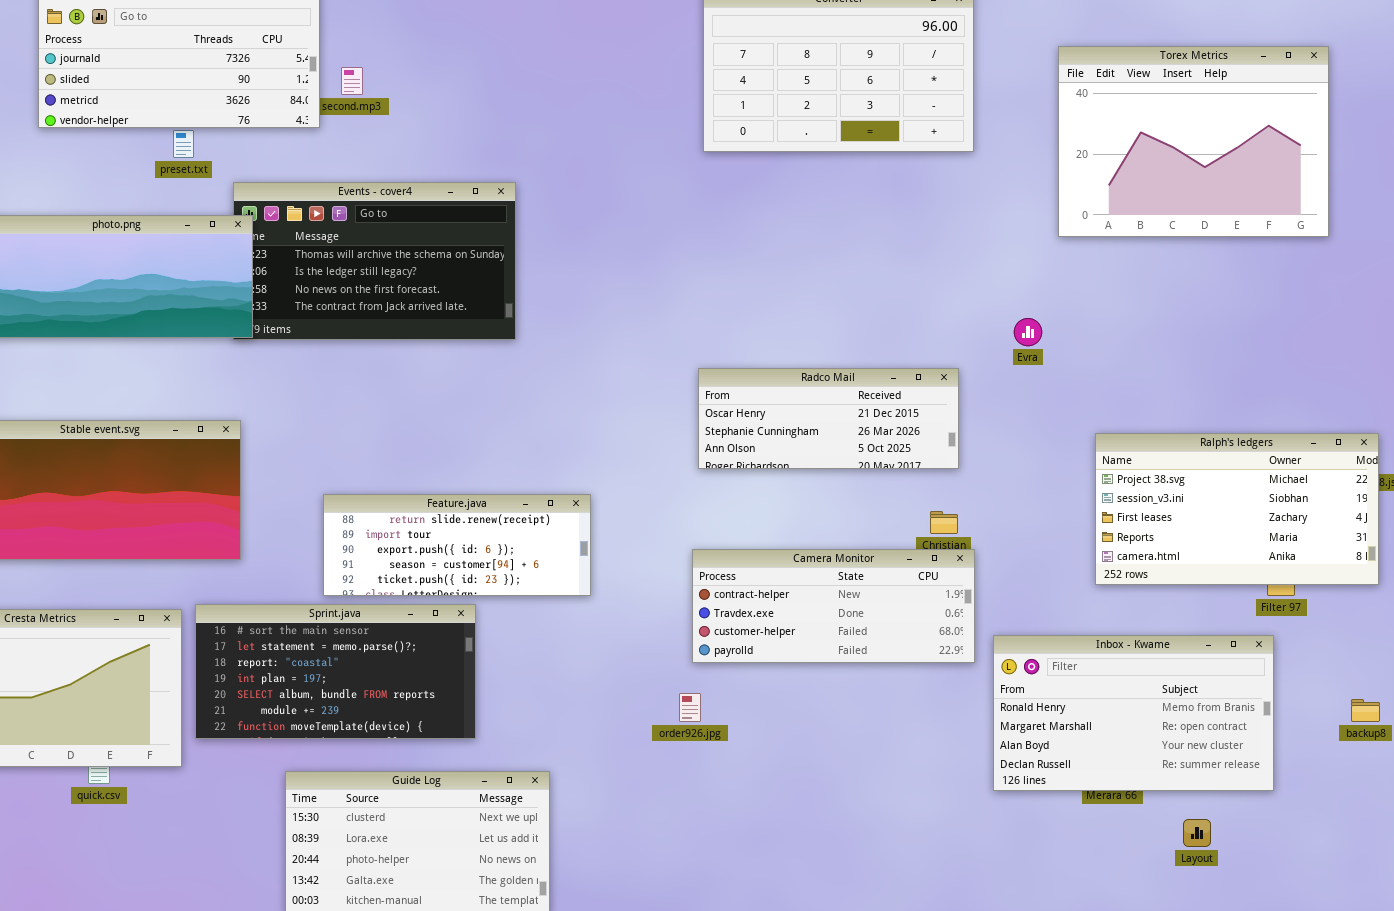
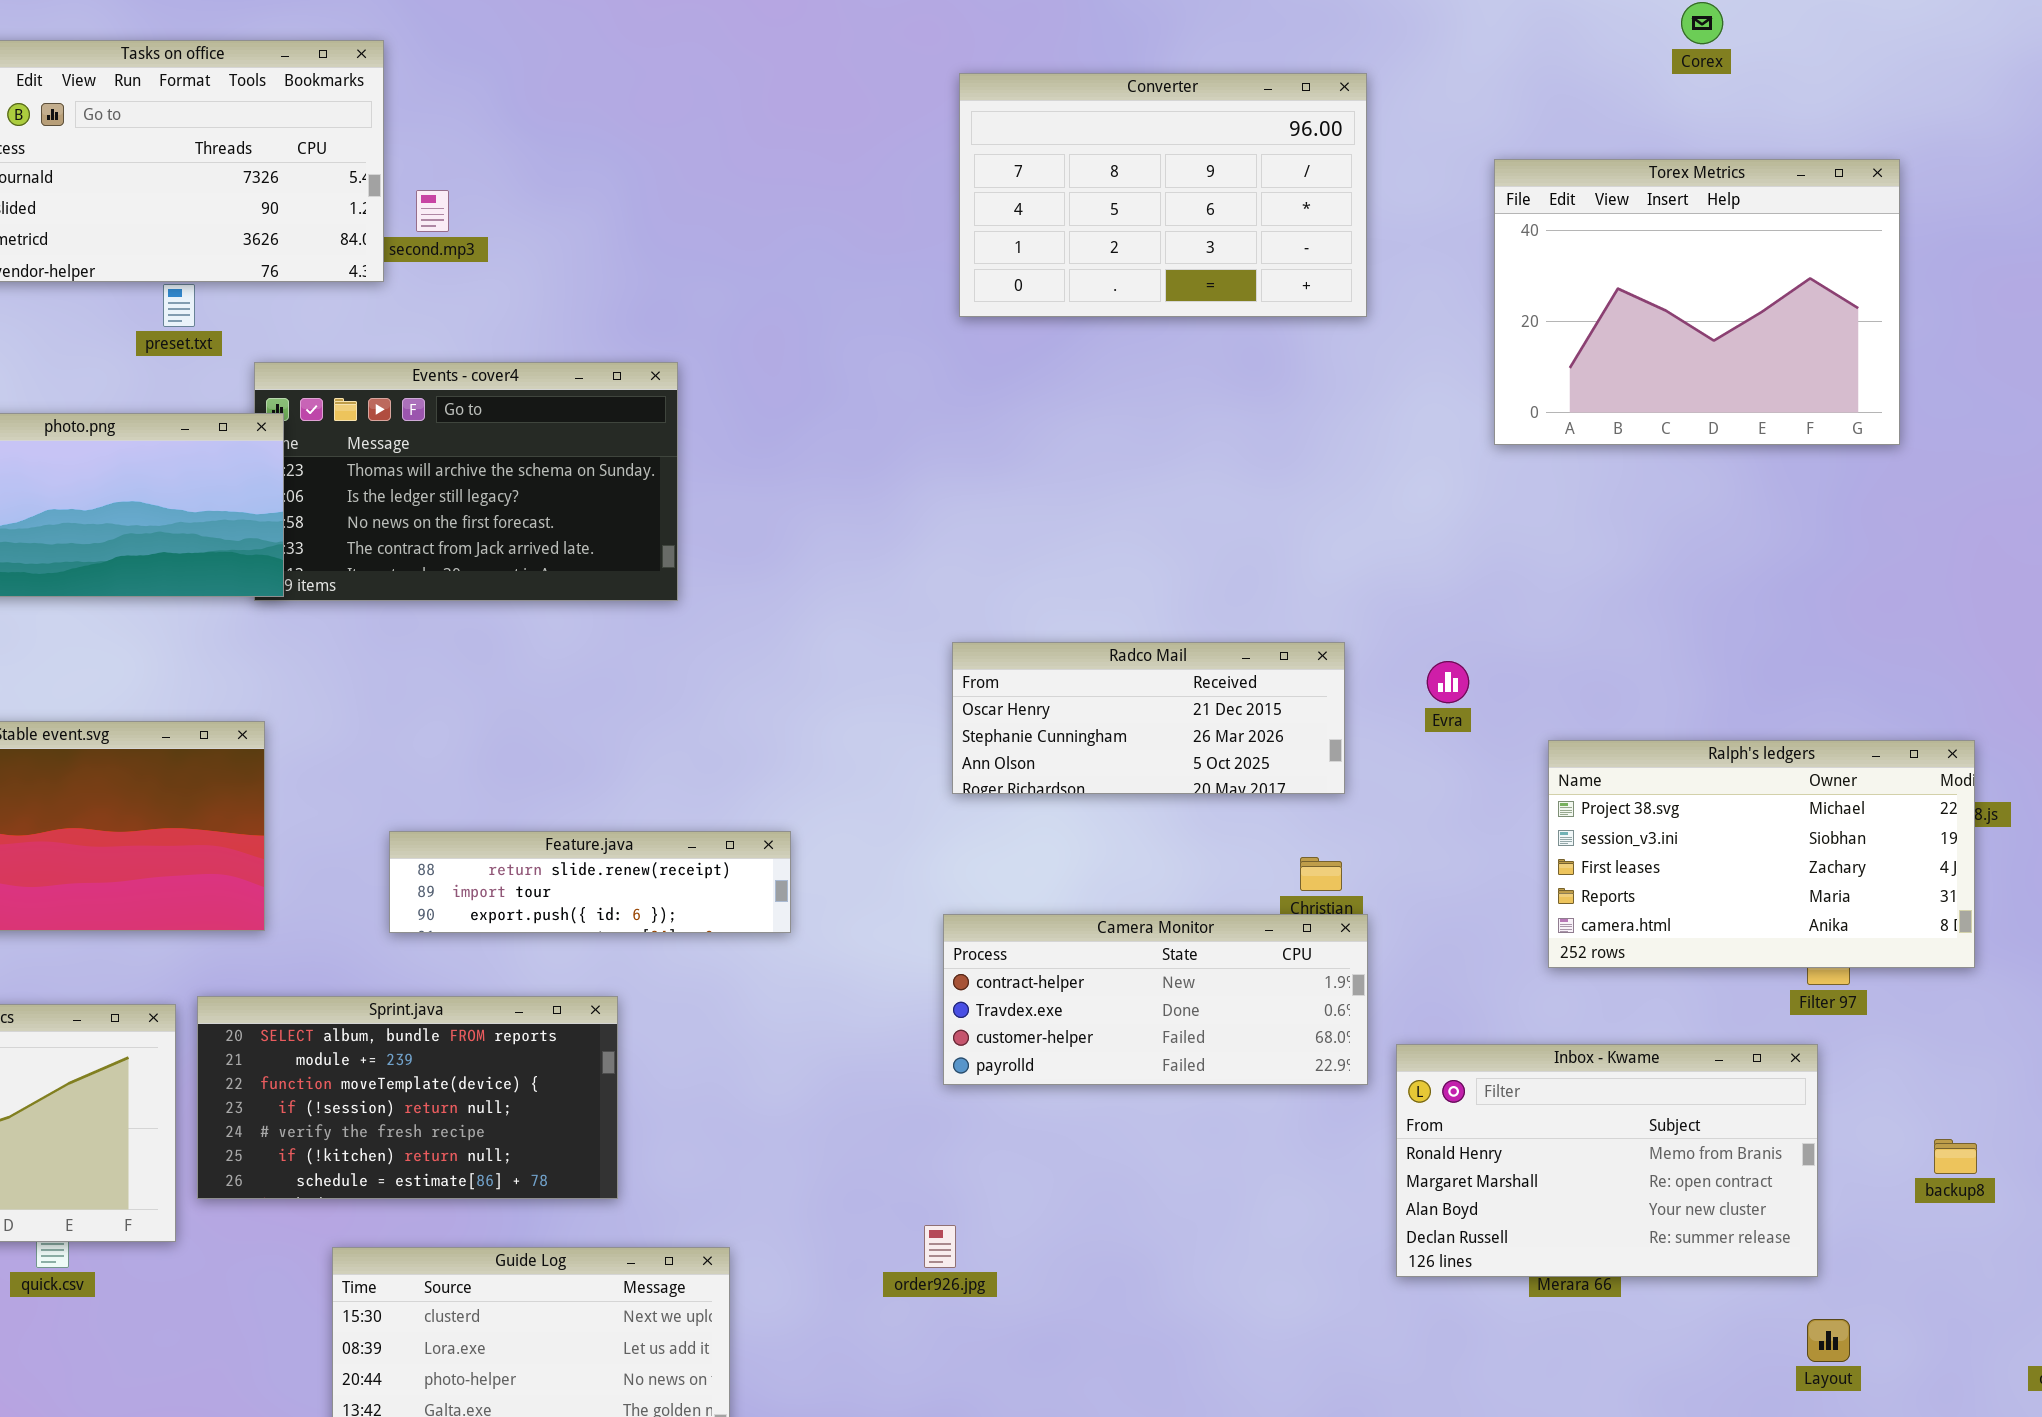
Evra: [1014,318,1042,346] -> [1427,661,1469,703], moved
Feature.java: [323,494,591,596] -> [389,831,791,933], resized
Sprint.java: [195,604,476,739] -> [197,996,618,1199], scrolled down 4 rows
order926.jpg: [679,693,701,722] -> [924,1225,956,1268], moved
Layout: [1183,819,1211,847] -> [1807,1319,1850,1362], moved

